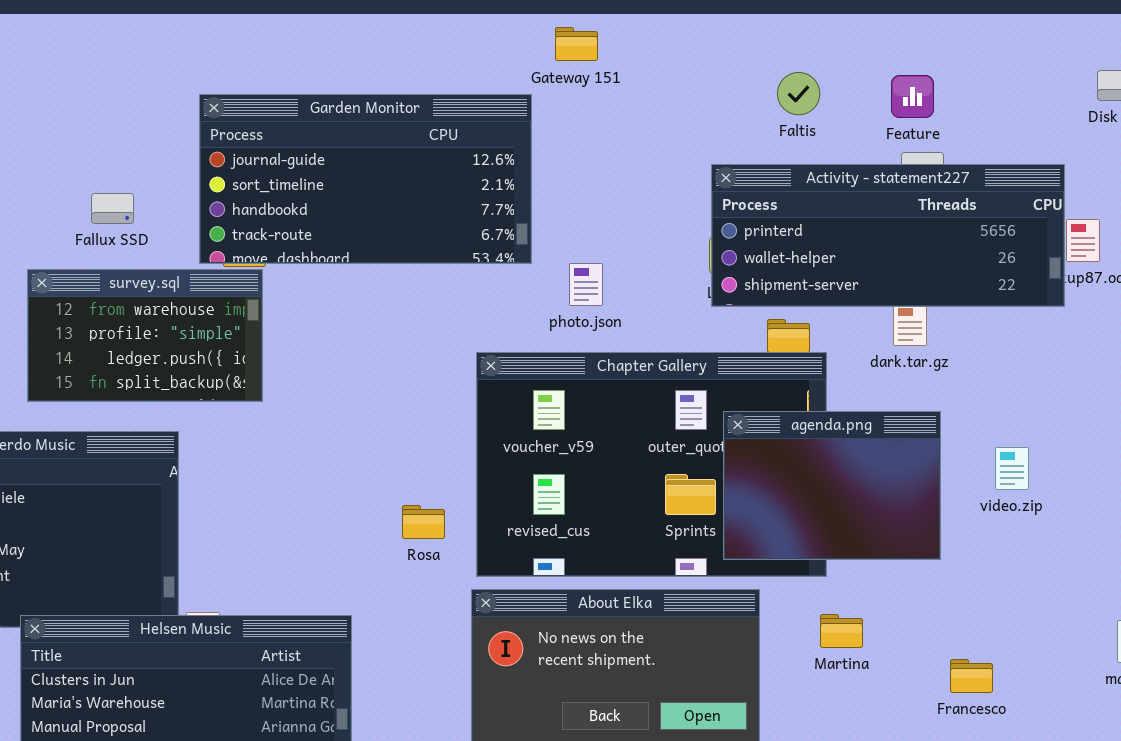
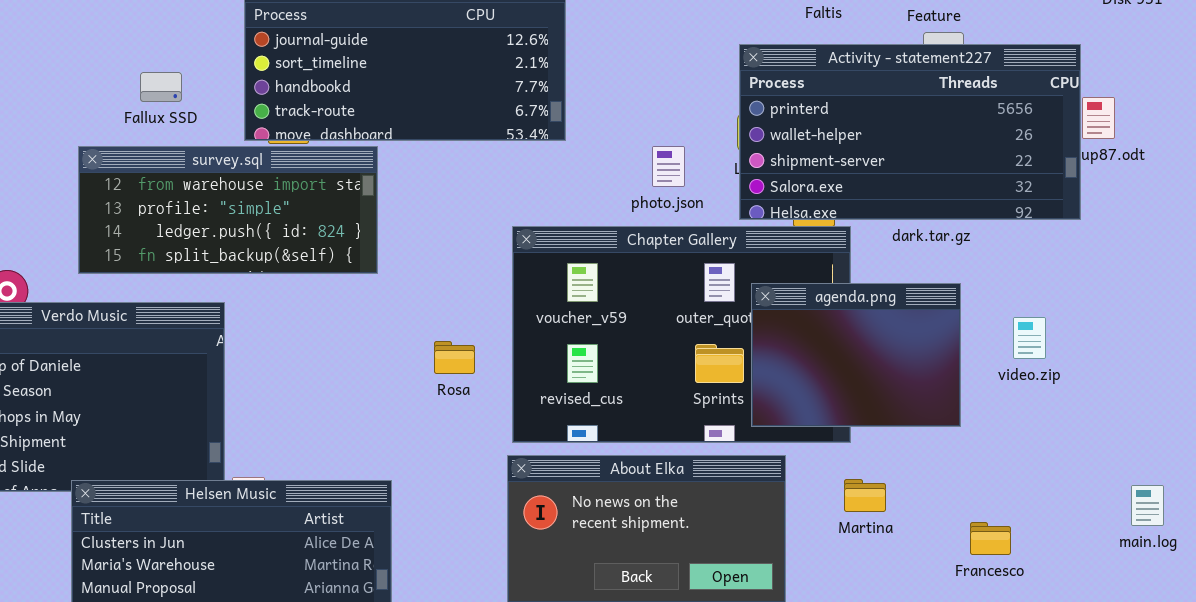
Activity - statement227: [711,164,1065,307] -> [739,44,1081,220], resized
photo.json: [569,263,603,306] -> [652,146,685,187], moved
survey.sql: [27,269,263,402] -> [78,146,378,274], resized
Rosa: [402,505,445,539] -> [434,341,475,374], moved

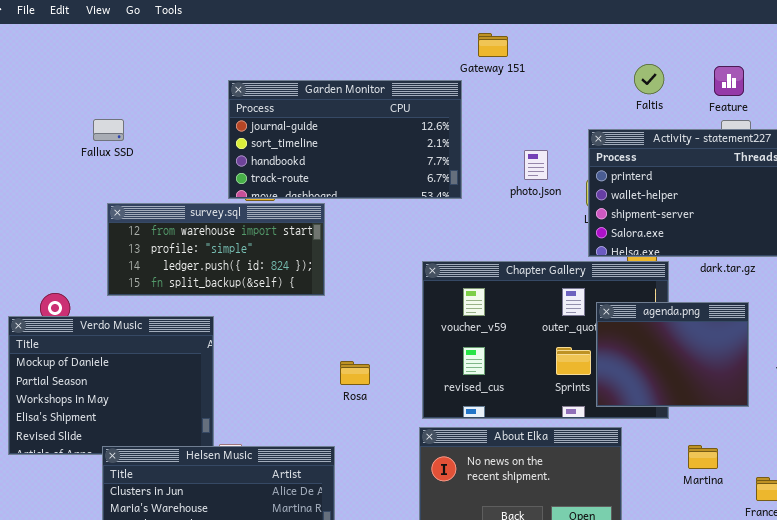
Fallux SSD: [140,72,182,102] -> [93,119,124,141], moved
photo.json: [652,146,685,187] -> [524,150,548,180], moved
Rosa: [434,341,475,374] -> [340,361,370,385], moved
Martina: [844,479,886,512] -> [688,445,718,469], moved

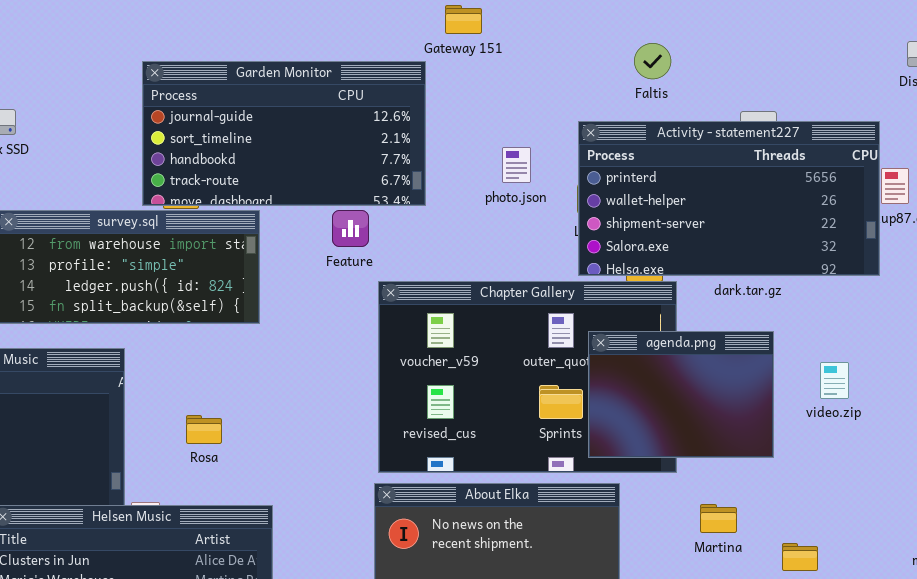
Feature: [714,66,744,96] -> [332,210,369,247], moved
Rosa: [340,361,370,385] -> [186,415,222,444], moved

